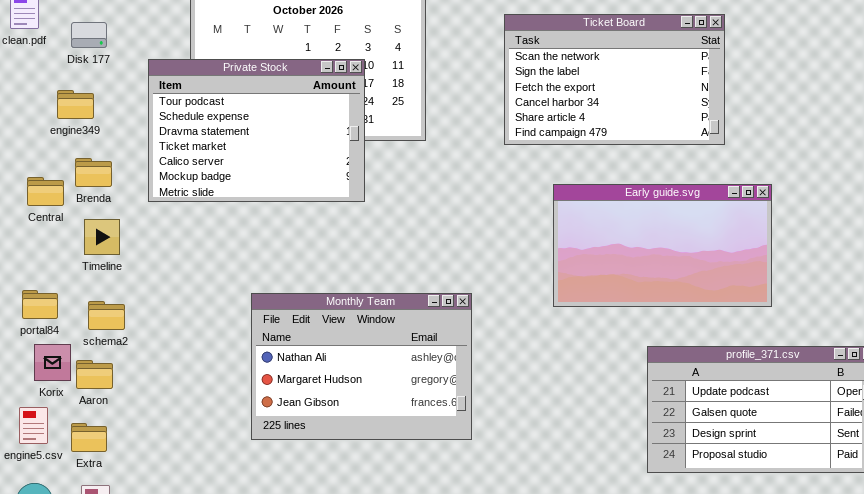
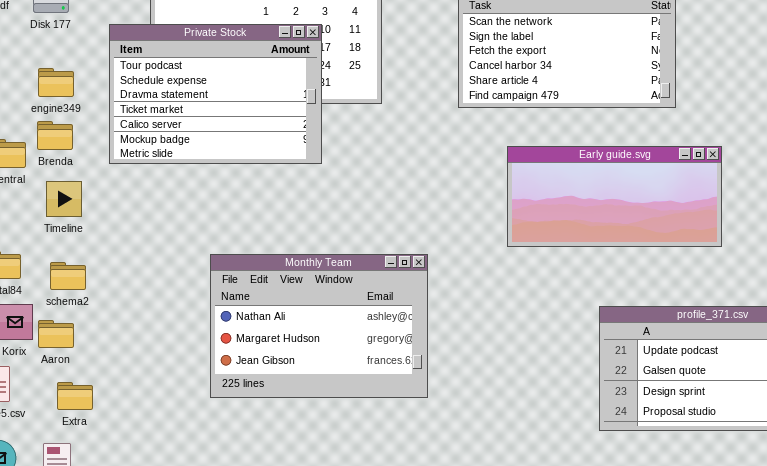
engine349: [57,90,94,119] -> [38,68,74,97], moved
Early guide.svg: [553,184,772,307] -> [507,146,722,247], resized
Extra: [71,423,107,452] -> [57,382,93,410], moved

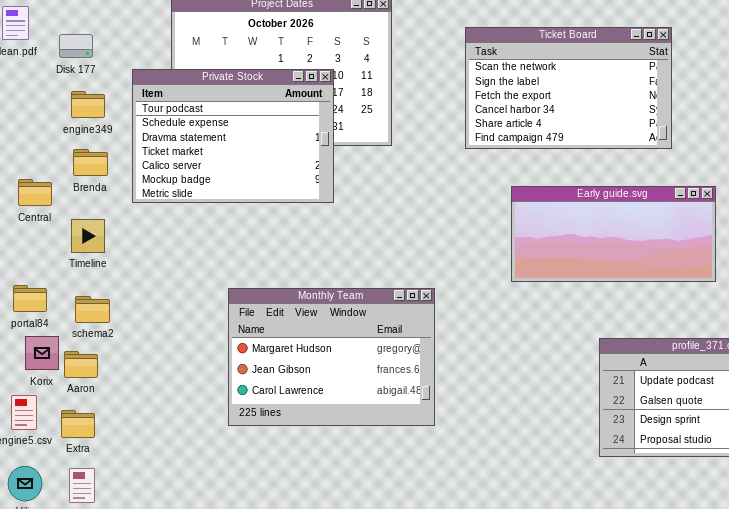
engine349: [38,68,74,97] -> [71,91,105,118], moved
Brenda: [37,121,73,150] -> [73,149,108,176], moved
Monthly Team: [210,254,428,398] -> [228,288,435,426], scrolled down 1 row
Extra: [57,382,93,410] -> [61,410,95,438], moved

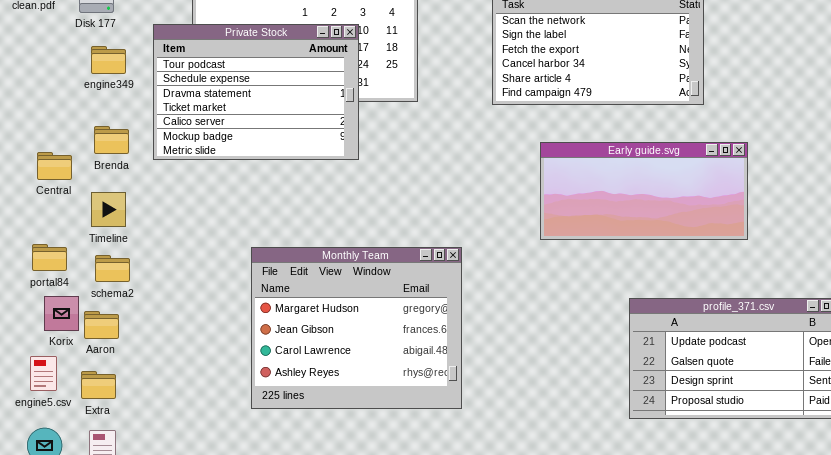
Brenda: [73,149,108,176] -> [94,126,129,154], moved
Central: [18,179,52,206] -> [37,152,72,180], moved
Timeline: [71,219,105,253] -> [91,192,126,227], moved
Monthly Team: [228,288,435,426] -> [251,247,462,409], resized

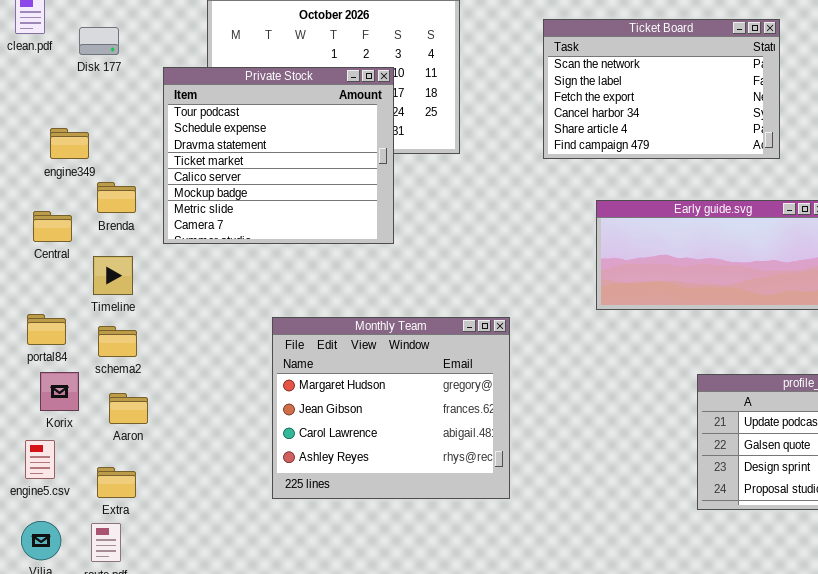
Private Stock: [153,24,359,160] -> [163,67,394,244], resized
engine349: [91,46,126,74] -> [50,128,89,159], moved
Aaron: [84,311,119,339] -> [109,393,148,424], moved
Extra: [81,371,116,399] -> [97,467,136,498], moved

